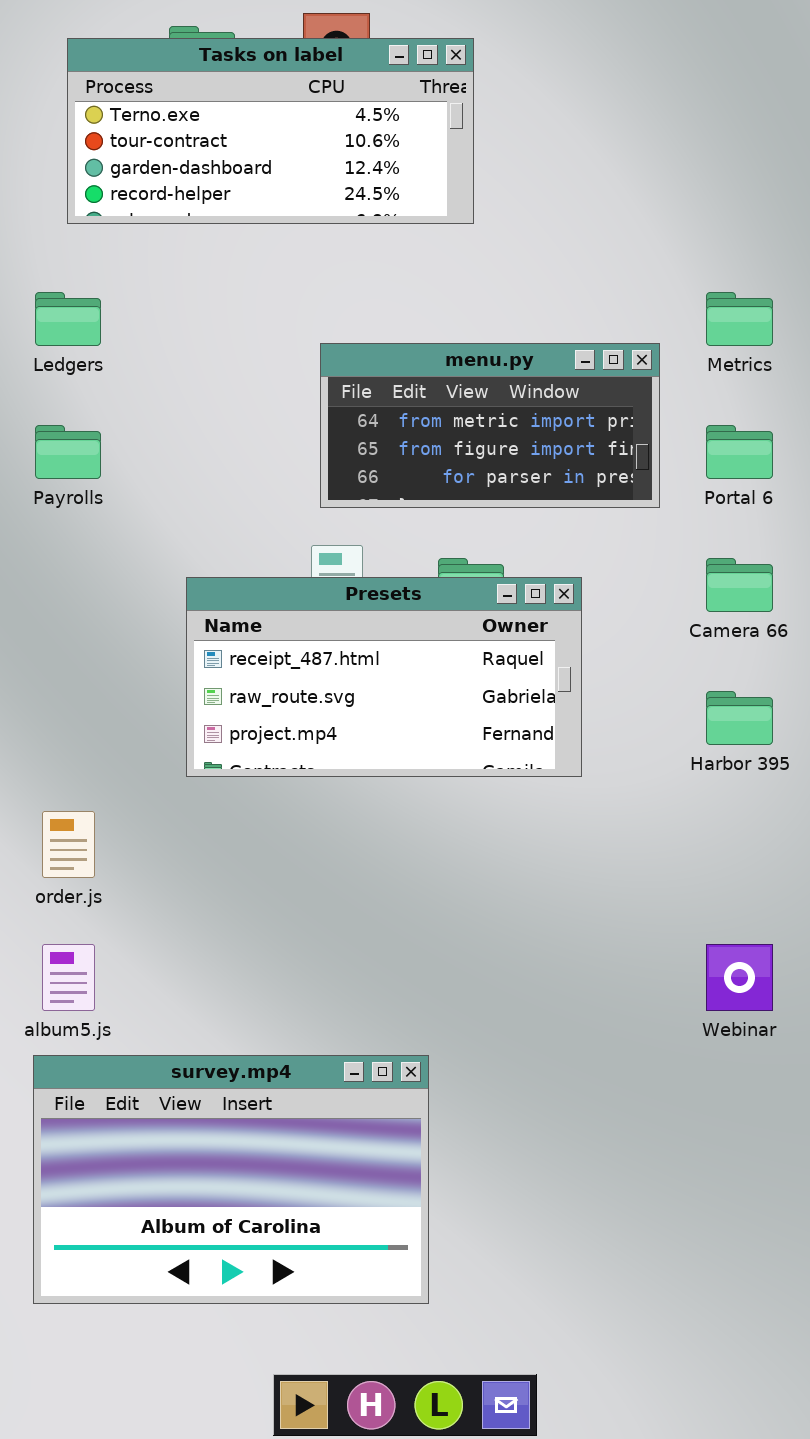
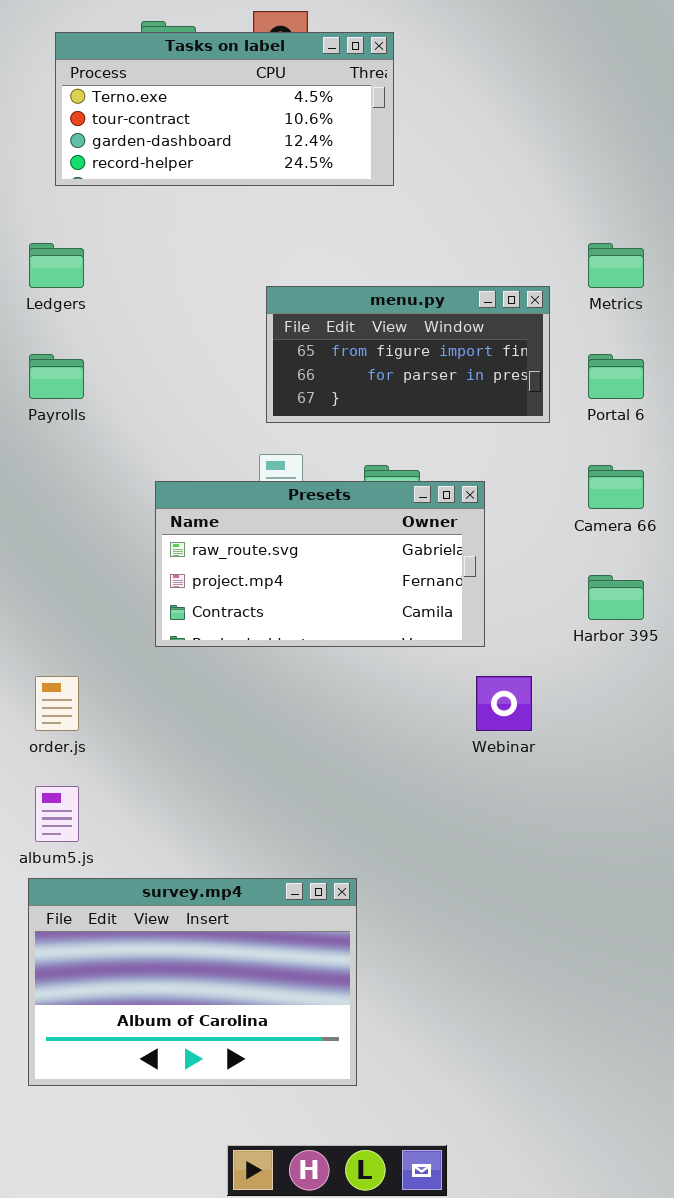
menu.py: [320,343,660,508] -> [266,286,550,423], scrolled down 1 row
Presets: [186,577,582,777] -> [155,481,485,647], scrolled down 1 row
Webinar: [706,944,773,1011] -> [476,676,532,731], moved

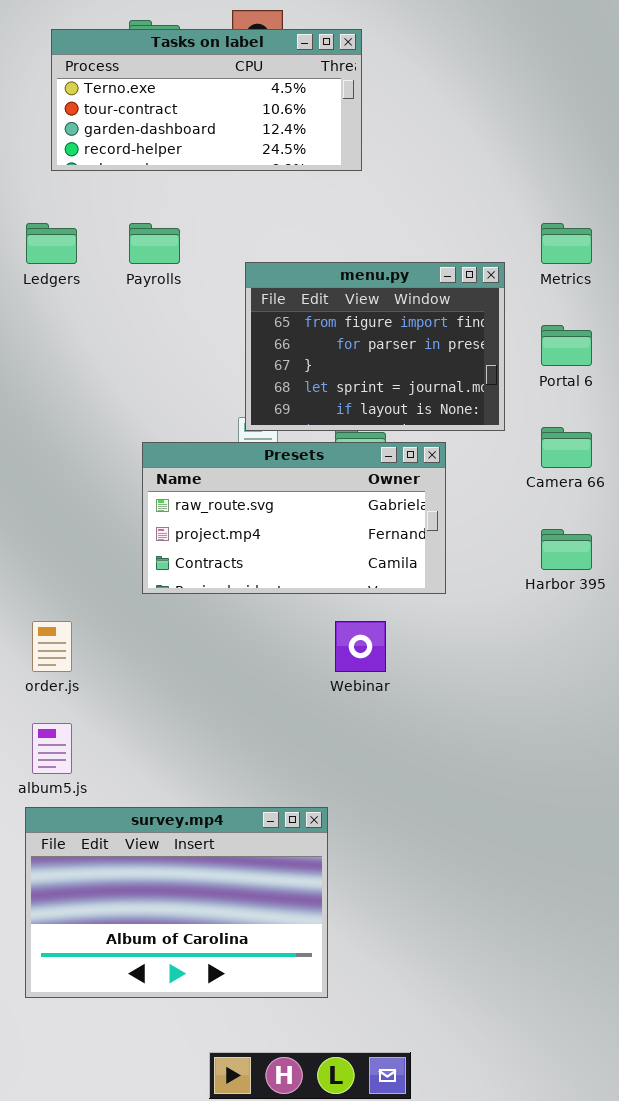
menu.py: [266,286,550,423] -> [245,262,505,431], resized
Payrolls: [29,354,84,399] -> [129,223,180,264], moved
Webinar: [476,676,532,731] -> [335,621,386,672], moved

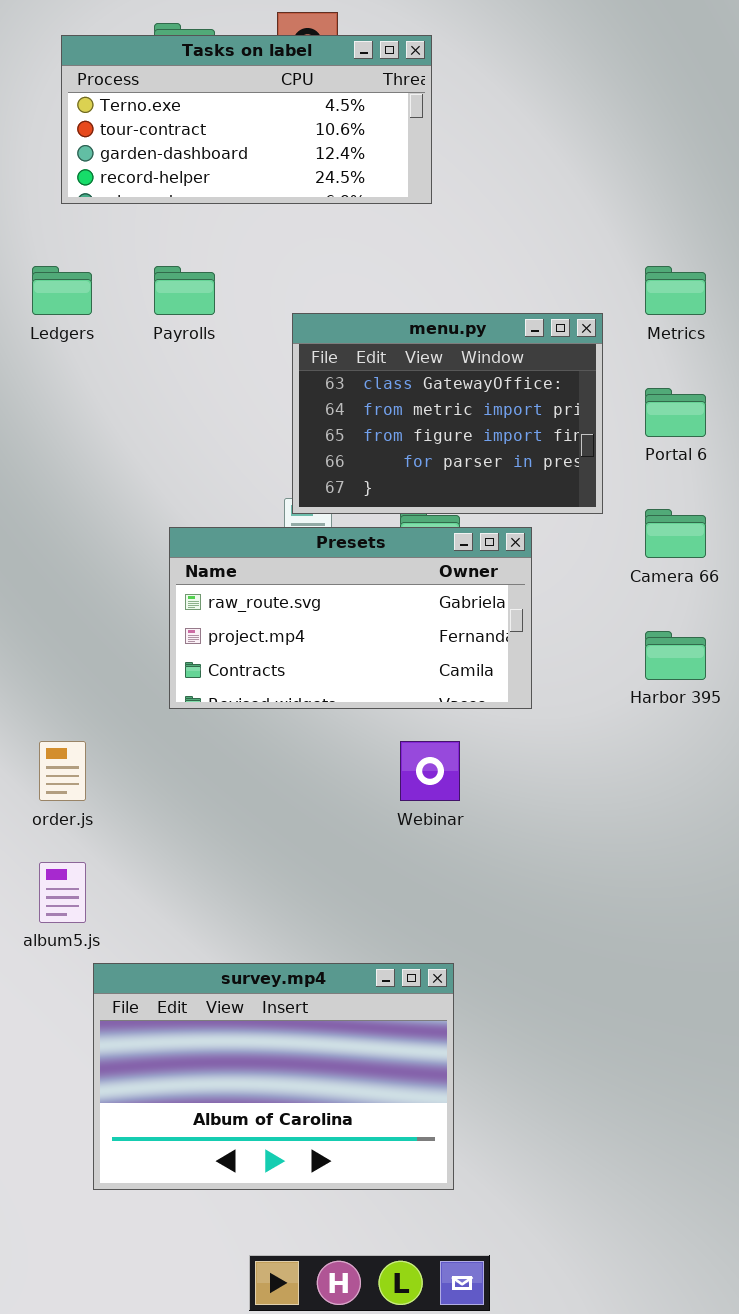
menu.py: [245,262,505,431] -> [292,313,603,514], scrolled up 2 rows
survey.mp4: [25,807,328,998] -> [93,963,454,1190], moved

